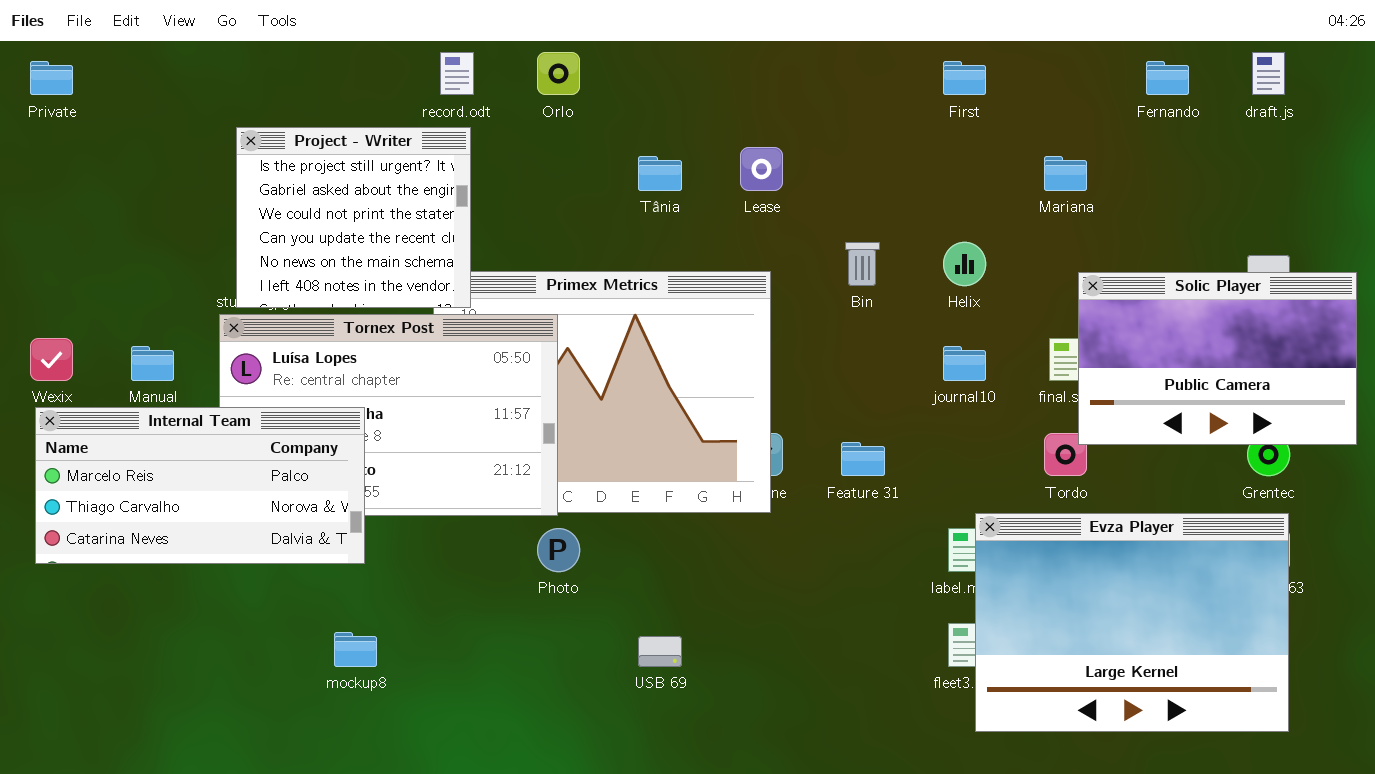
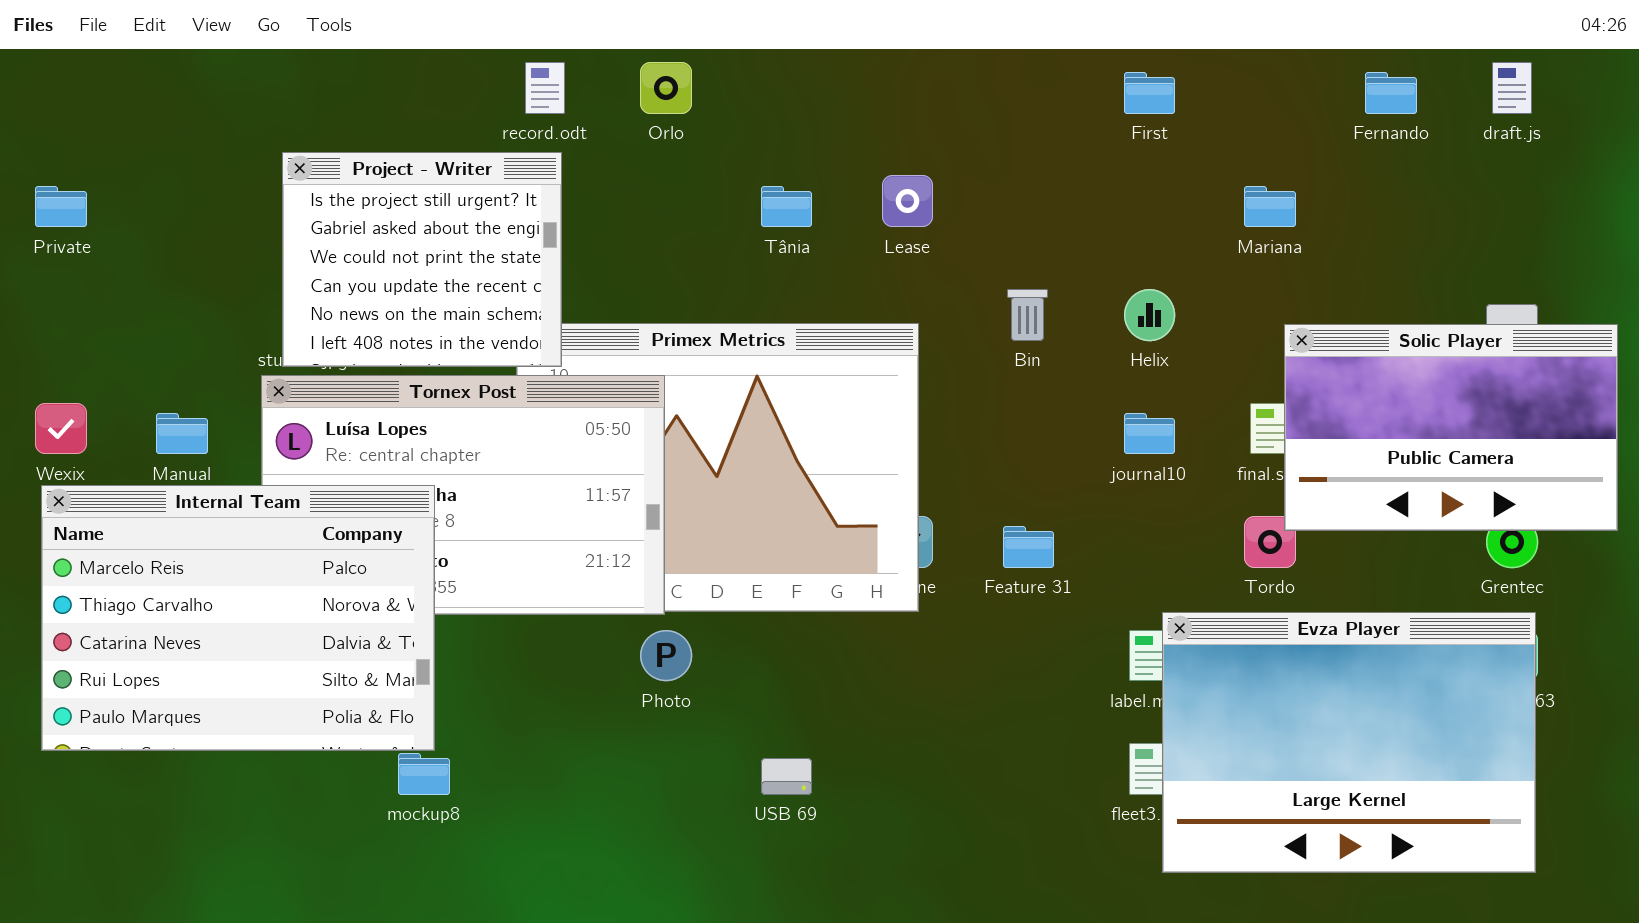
Private: [30,61,73,95] -> [35,186,87,227], moved
Internal Team: [35,407,365,564] -> [41,485,435,751], resized

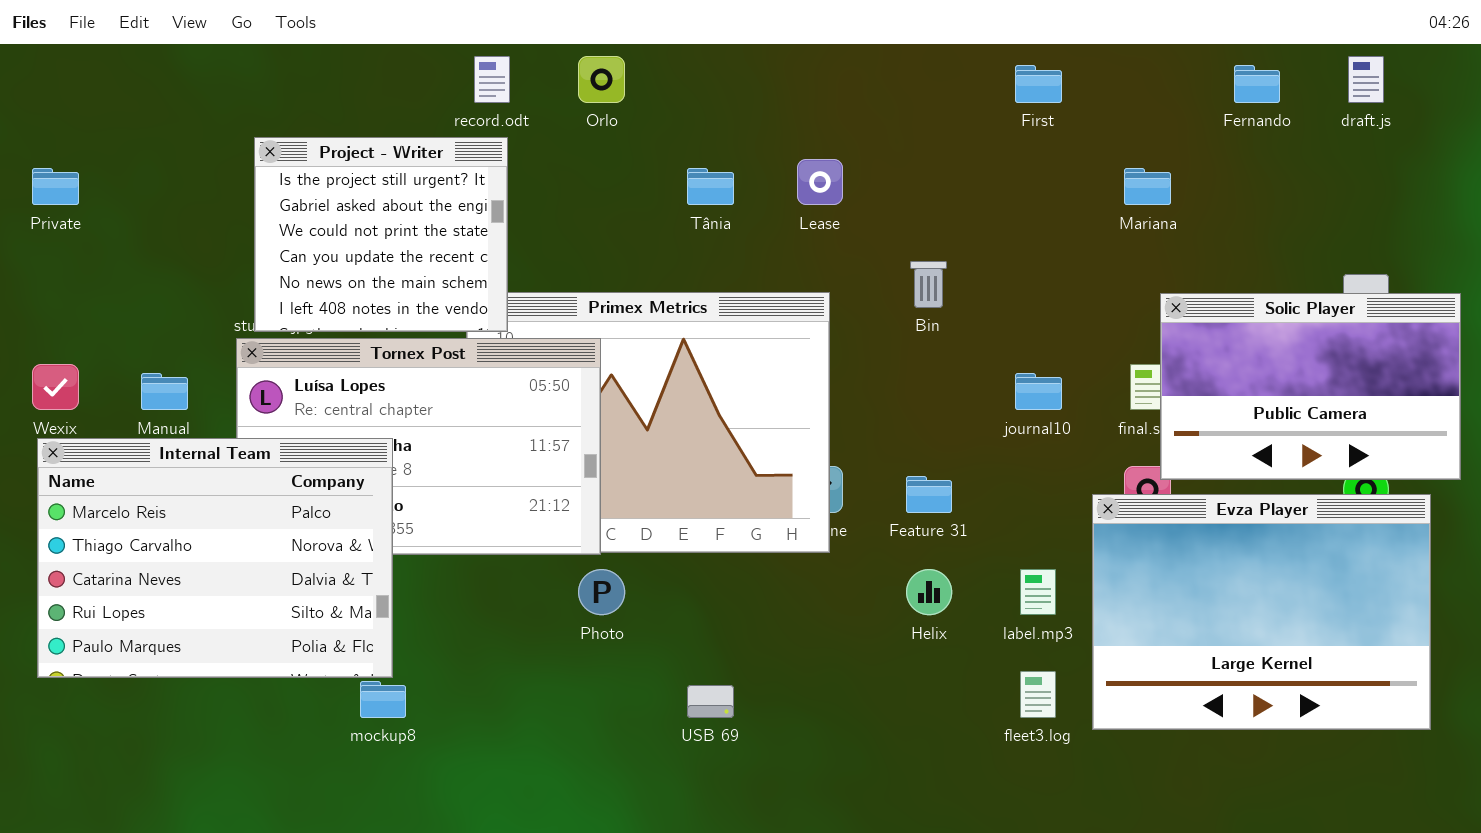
Helix: [1124,289,1175,341] -> [906,569,952,615], moved
Evza Player: [1162,612,1536,873] -> [1092,494,1431,730], moved

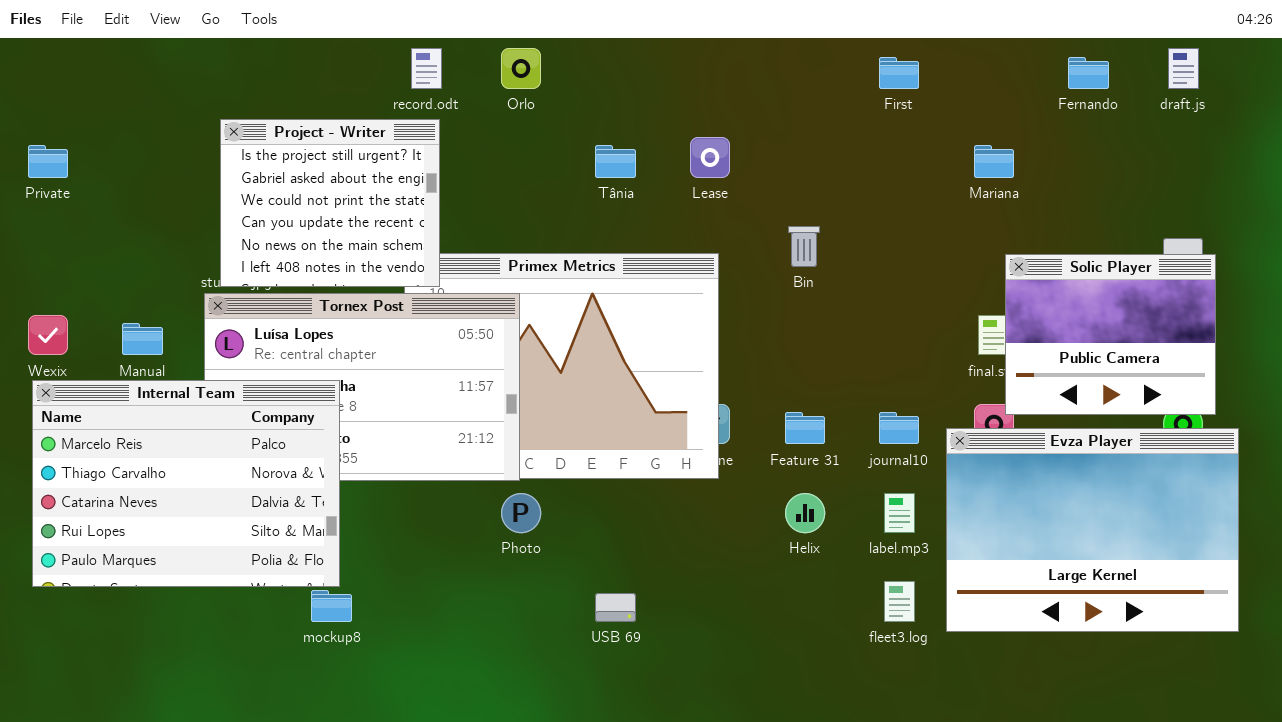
Solic Player: [1160,293,1461,480] -> [1005,254,1216,415], resized
journal10: [1015,373,1062,410] -> [879,412,919,444], moved

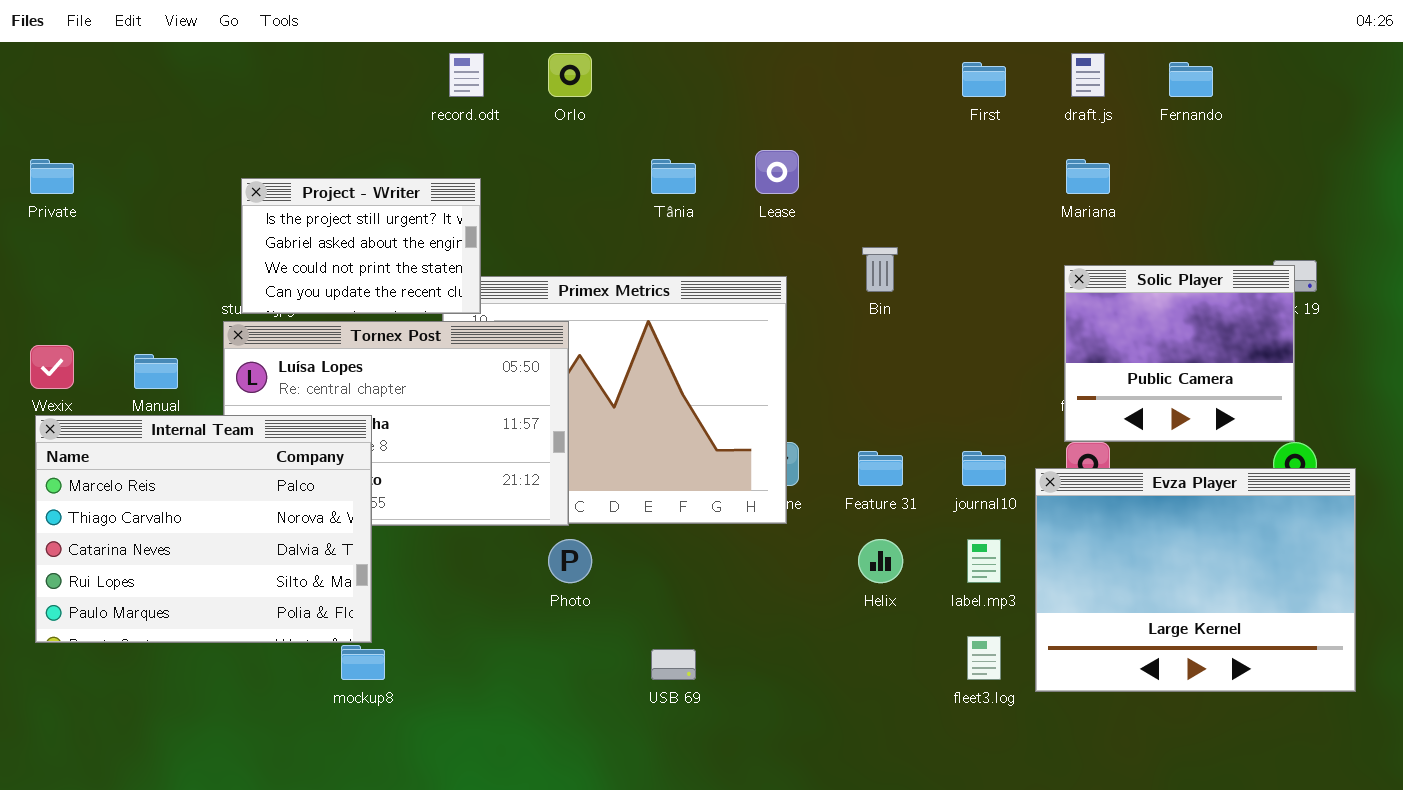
draft.js: [1168,48,1199,89] -> [1071,53,1105,97], moved
Project - Writer: [220,119,440,287] -> [241,178,481,314], resized
Solic Player: [1005,254,1216,415] -> [1064,265,1295,442], moved

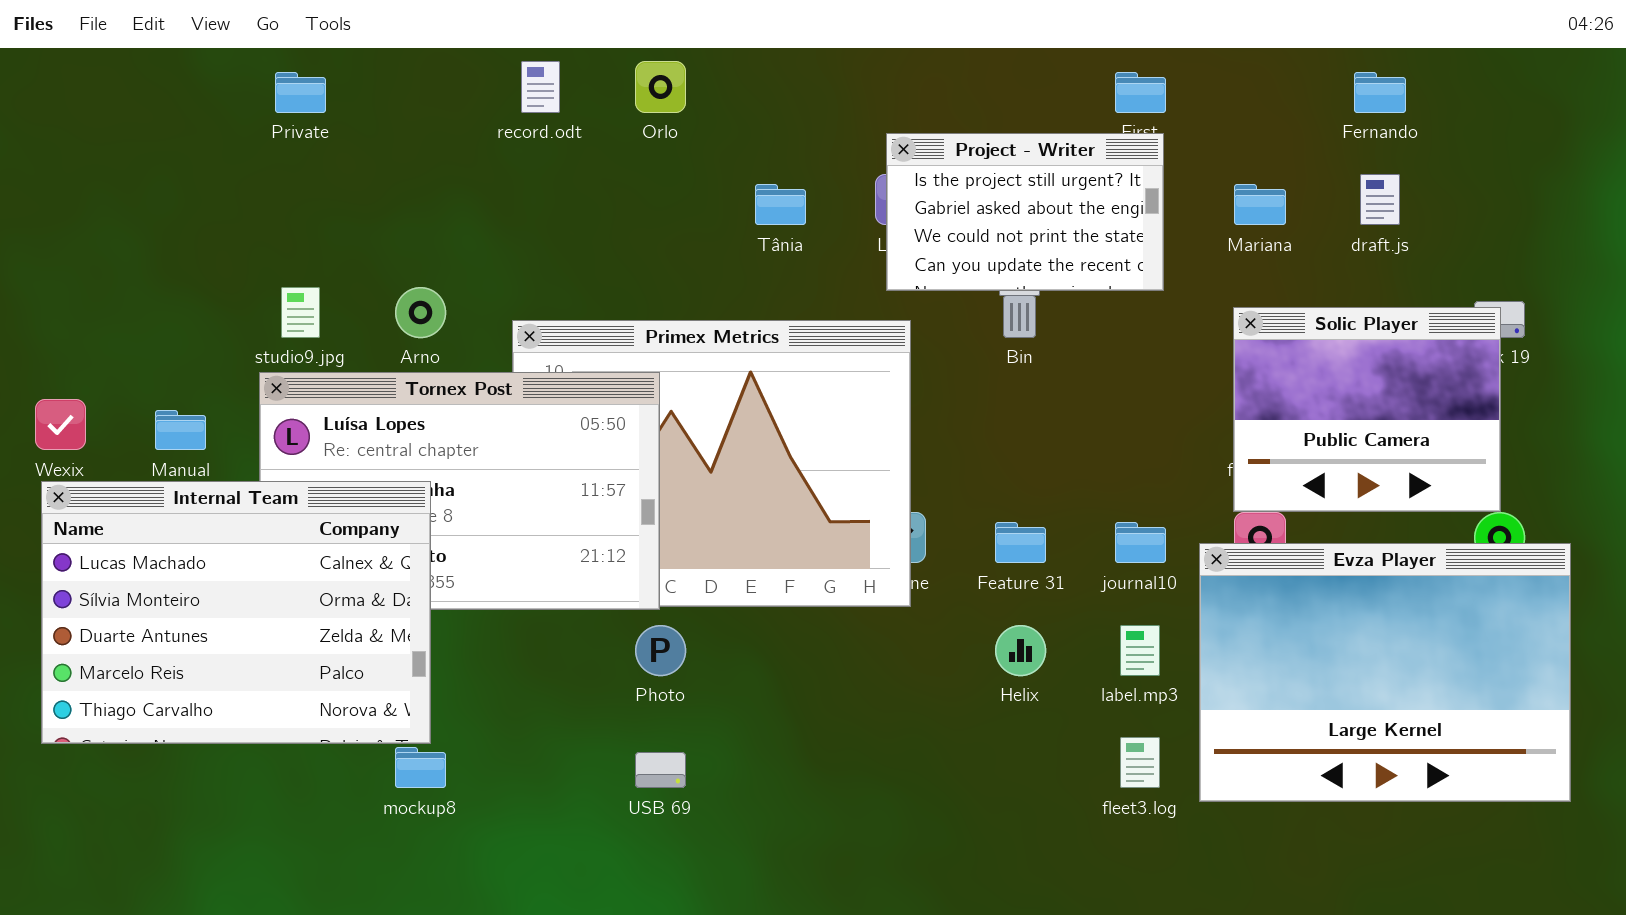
draft.js: [1071,53,1105,97] -> [1360,174,1400,225], moved
Private: [30,159,74,194] -> [275,72,326,113], moved
Project - Writer: [241,178,481,314] -> [886,133,1164,291], moved
Internal Team: [35,415,372,643] -> [41,481,431,744], scrolled up 3 rows
USB 69: [651,649,696,680] -> [635,752,686,788], moved

